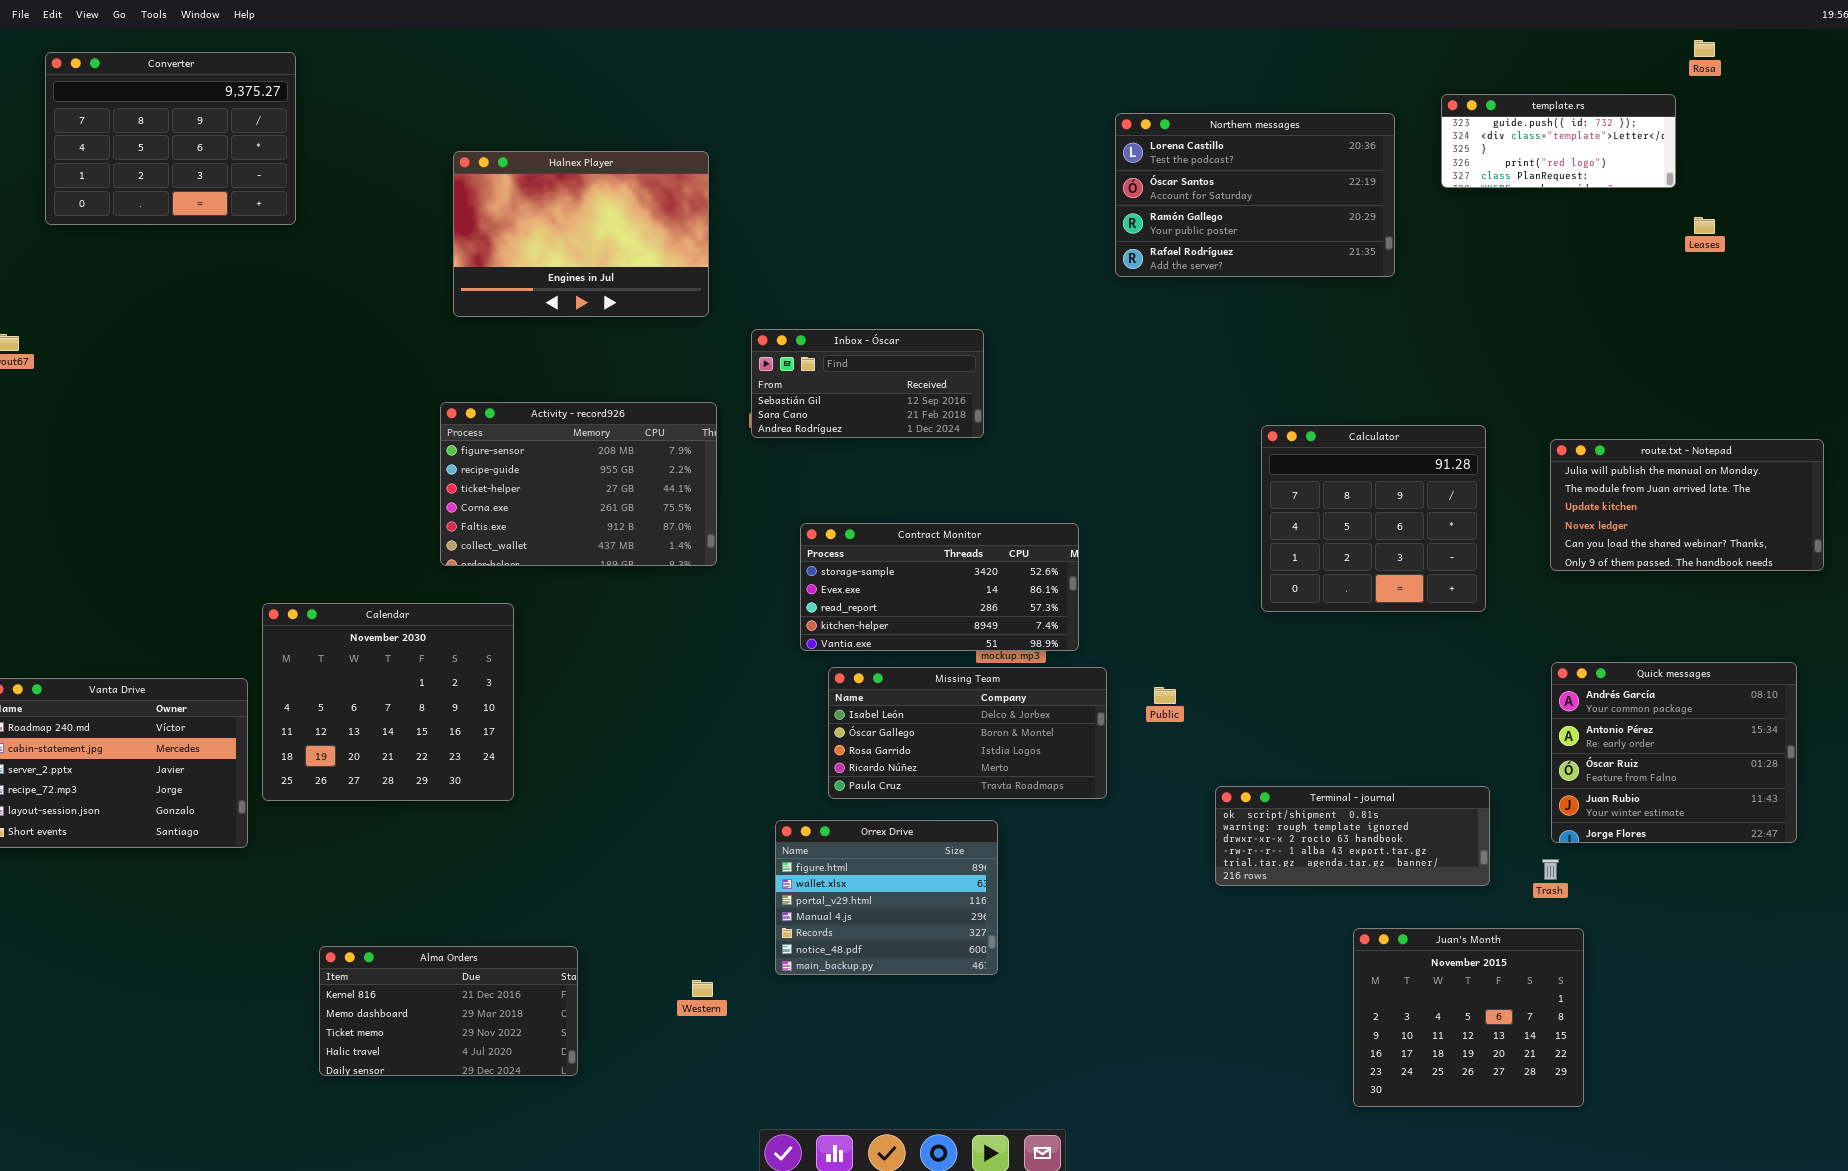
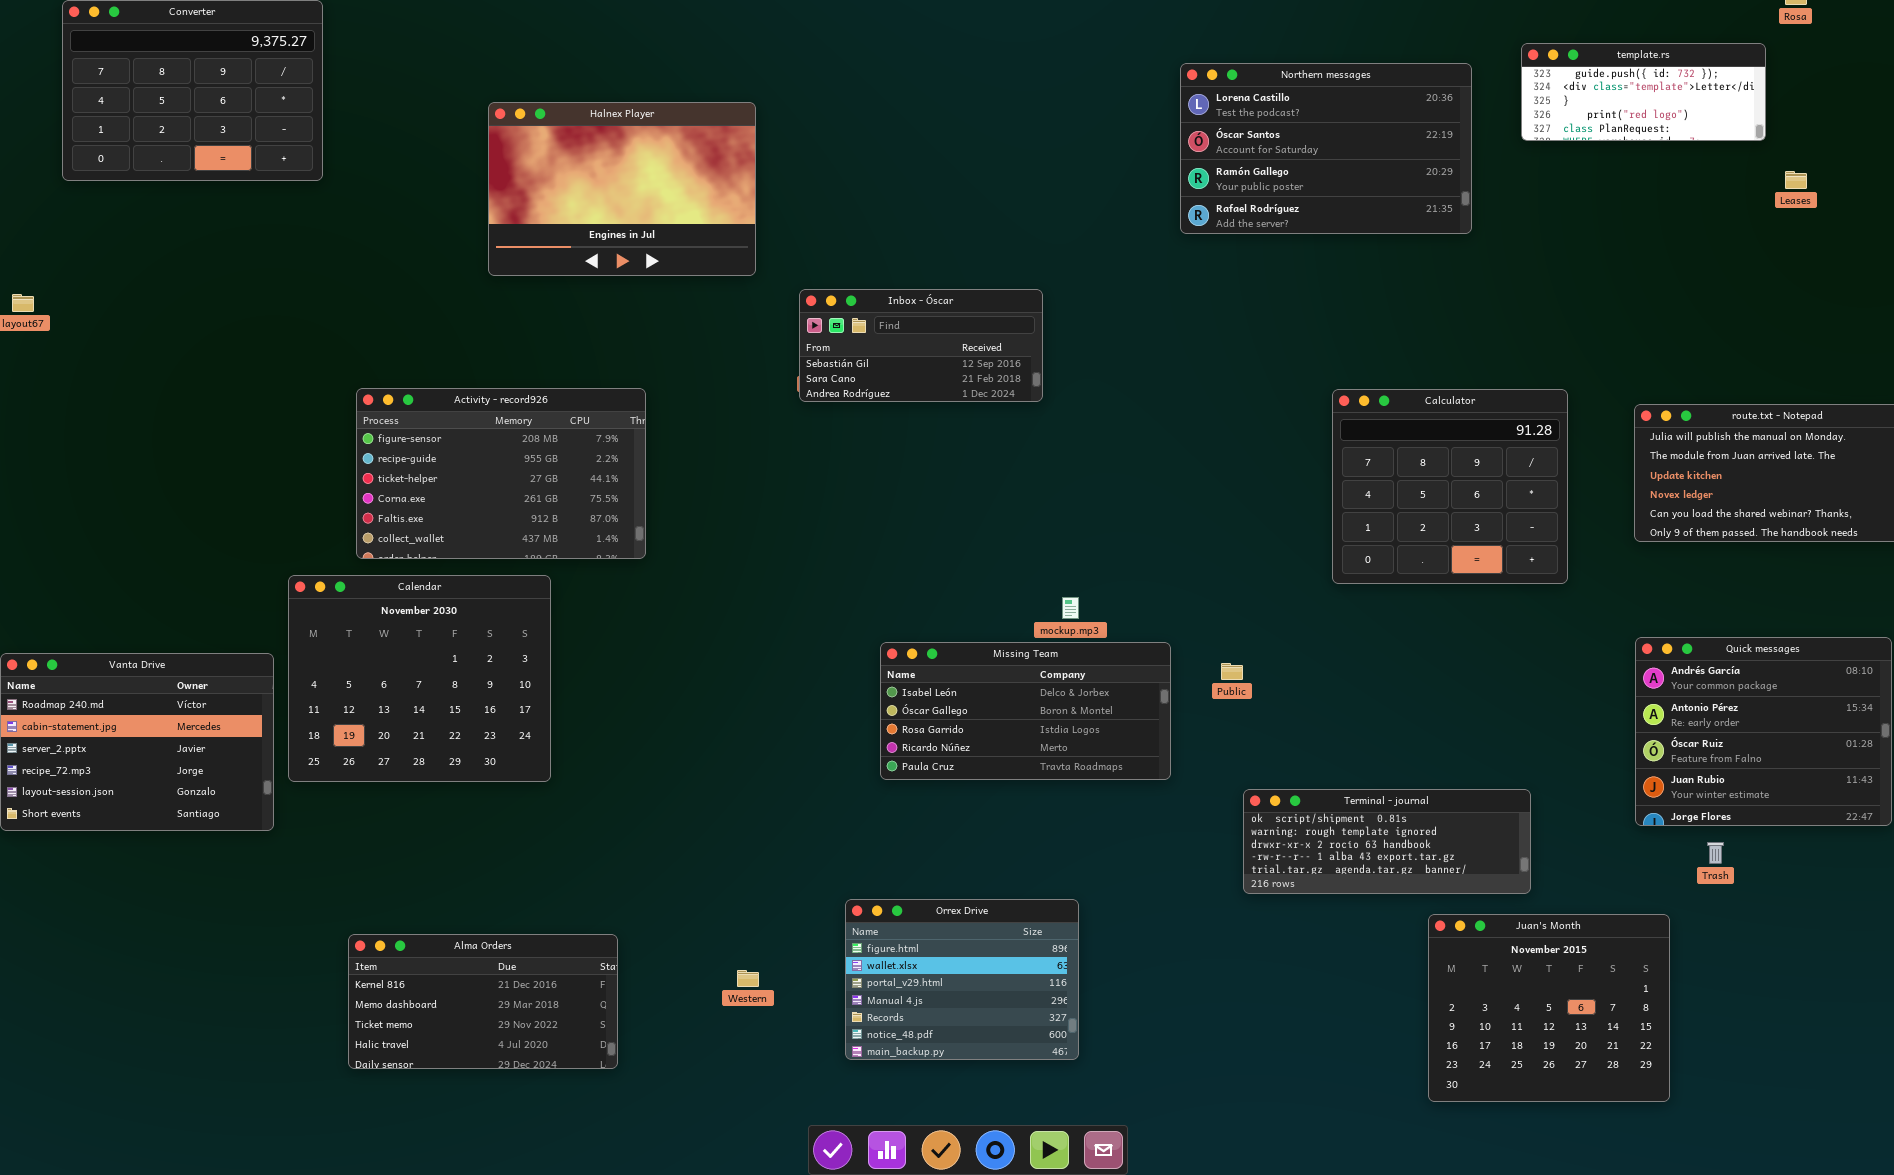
Activity - record926: [440,402,717,566] -> [356,388,646,559], moved
Contract Monitor: [800,523,1079,651] -> none, closed
Terminal - journal: [1215,786,1490,886] -> [1243,789,1531,894], moved
Orrex Drive: [775,820,998,975] -> [845,899,1079,1060], moved
Trash: [1542,859,1559,880] -> [1707,842,1724,864], moved

